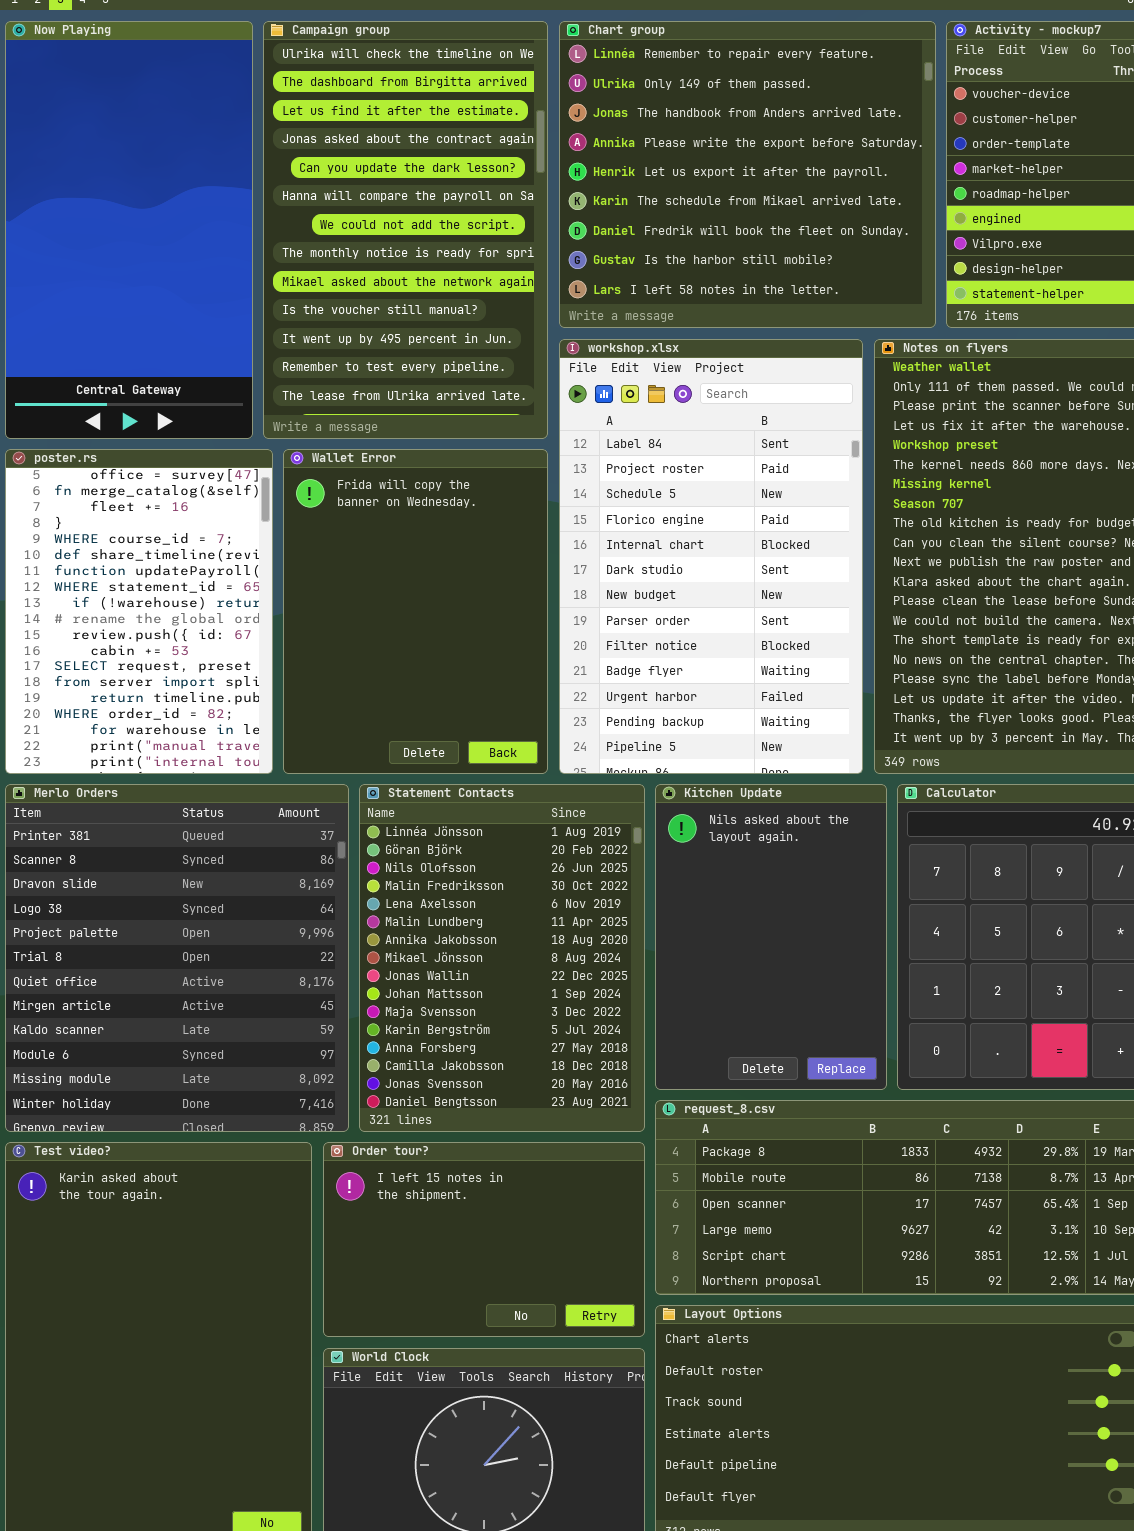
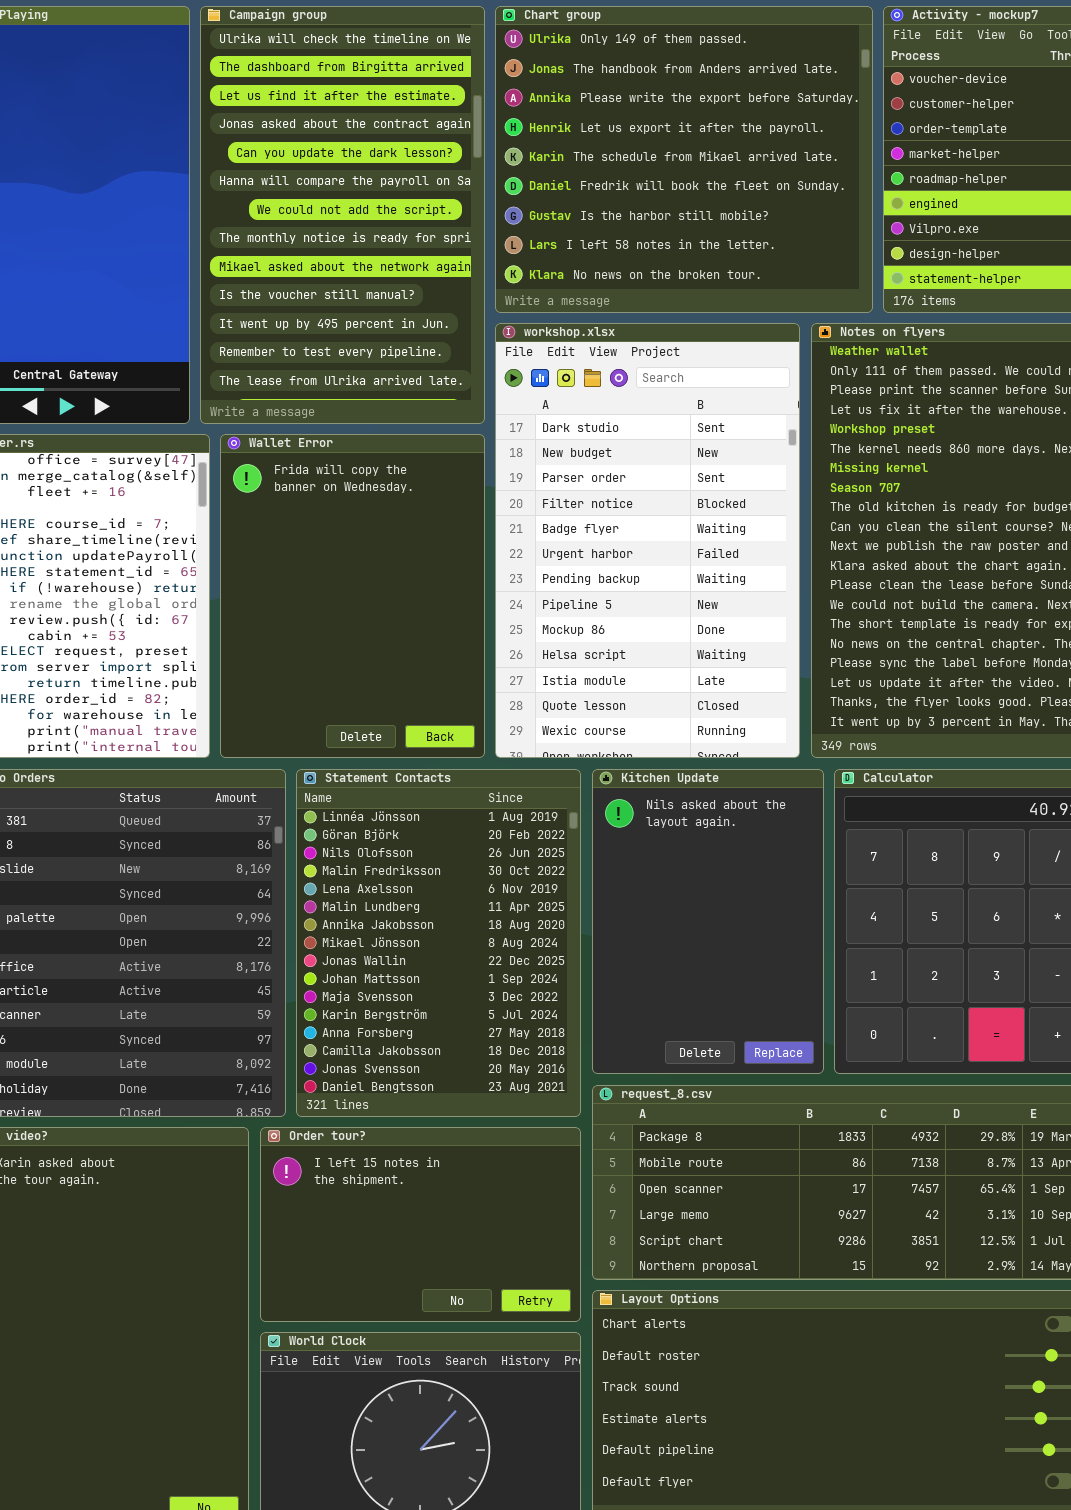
Chart group: [559,21,936,328] -> [495,6,873,313], scrolled down 1 row
workshop.xlsx: [559,339,863,774] -> [495,323,800,758], scrolled down 5 rows

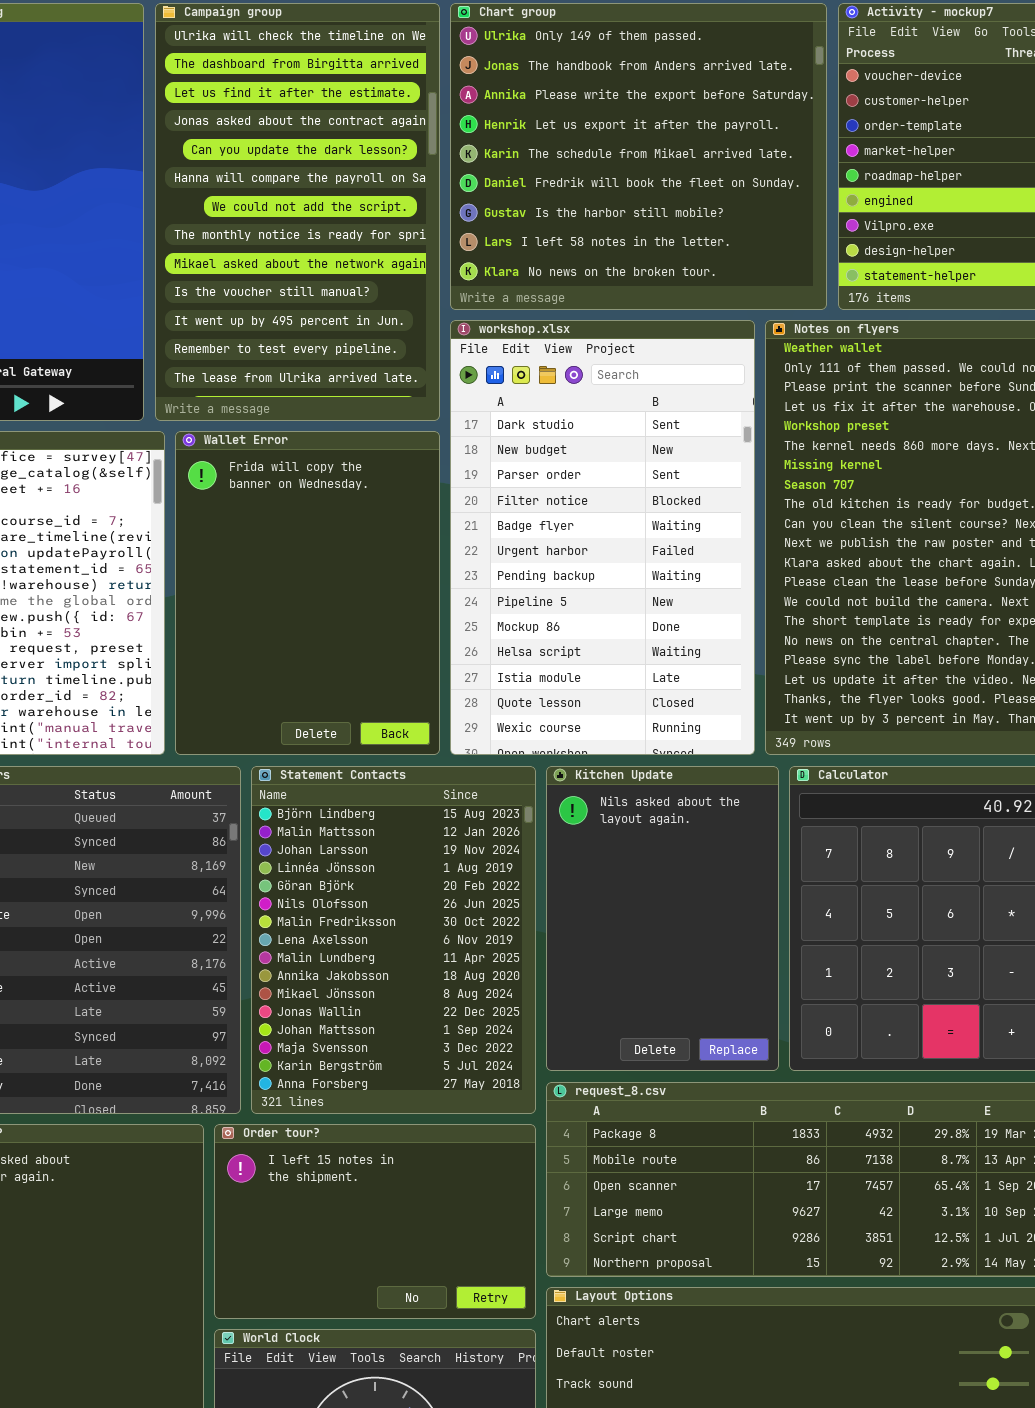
Statement Contacts: [296,769,581,1117] -> [251,766,536,1114], scrolled up 3 rows

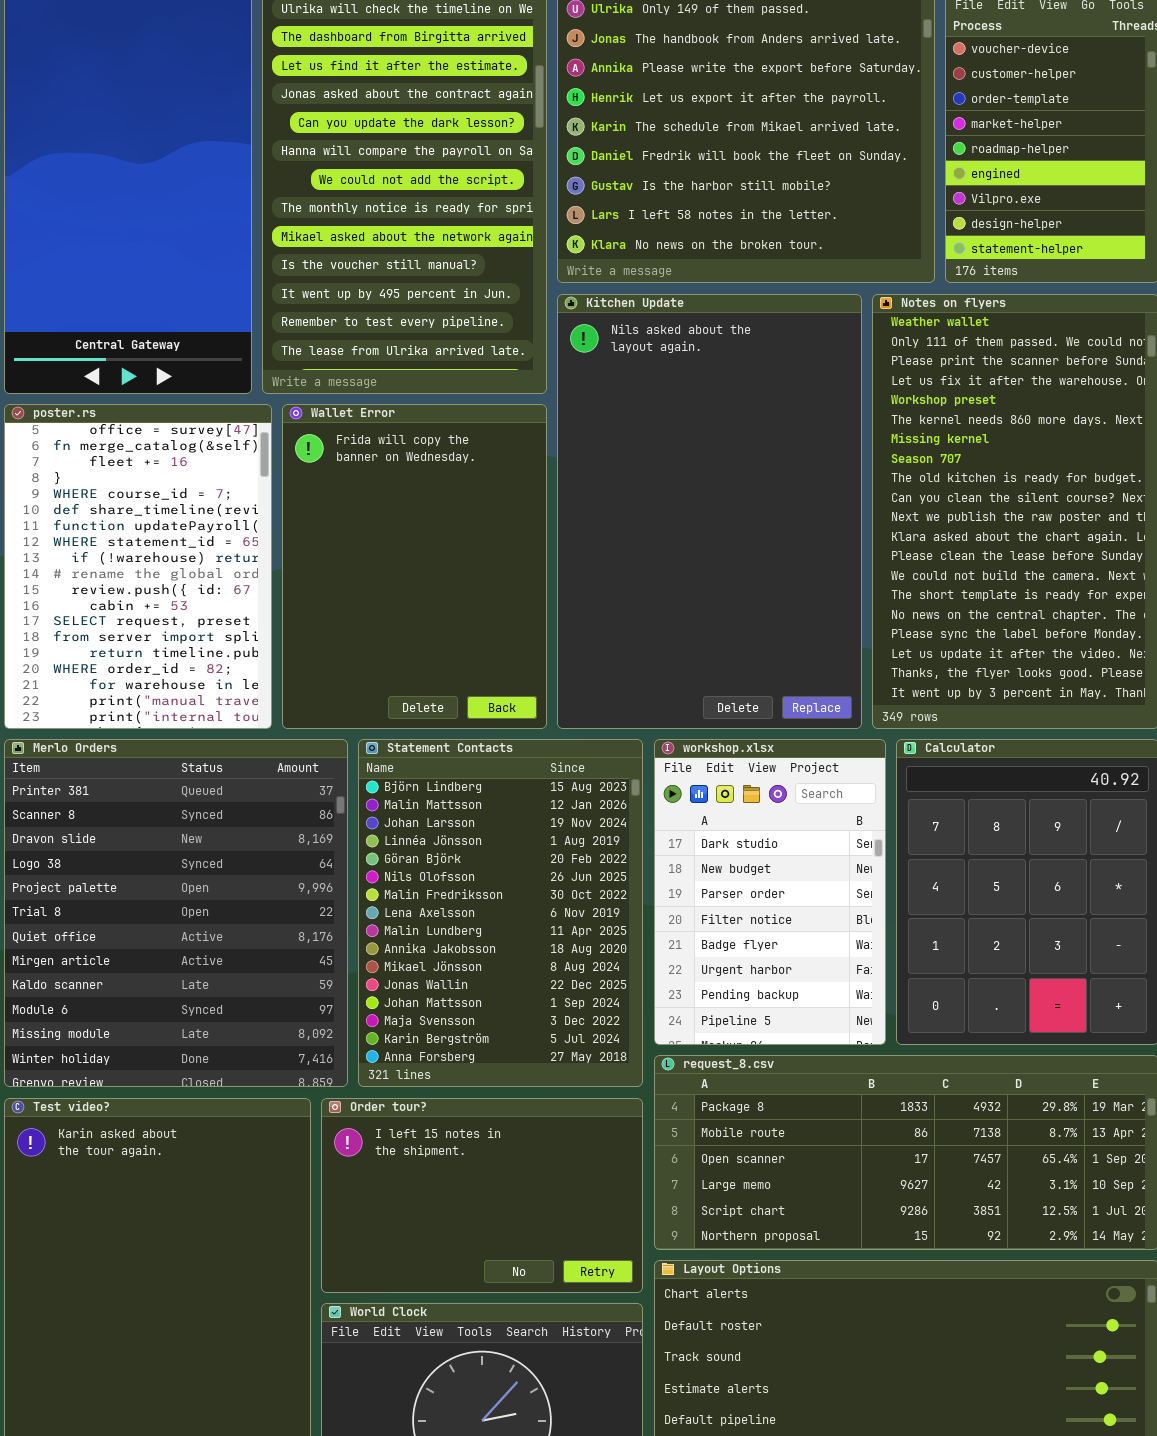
workshop.xlsx: [450,320,755,755] -> [654,739,886,1045], moved, resized
Kitchen Update: [546,766,779,1071] -> [557,294,862,729], moved, resized

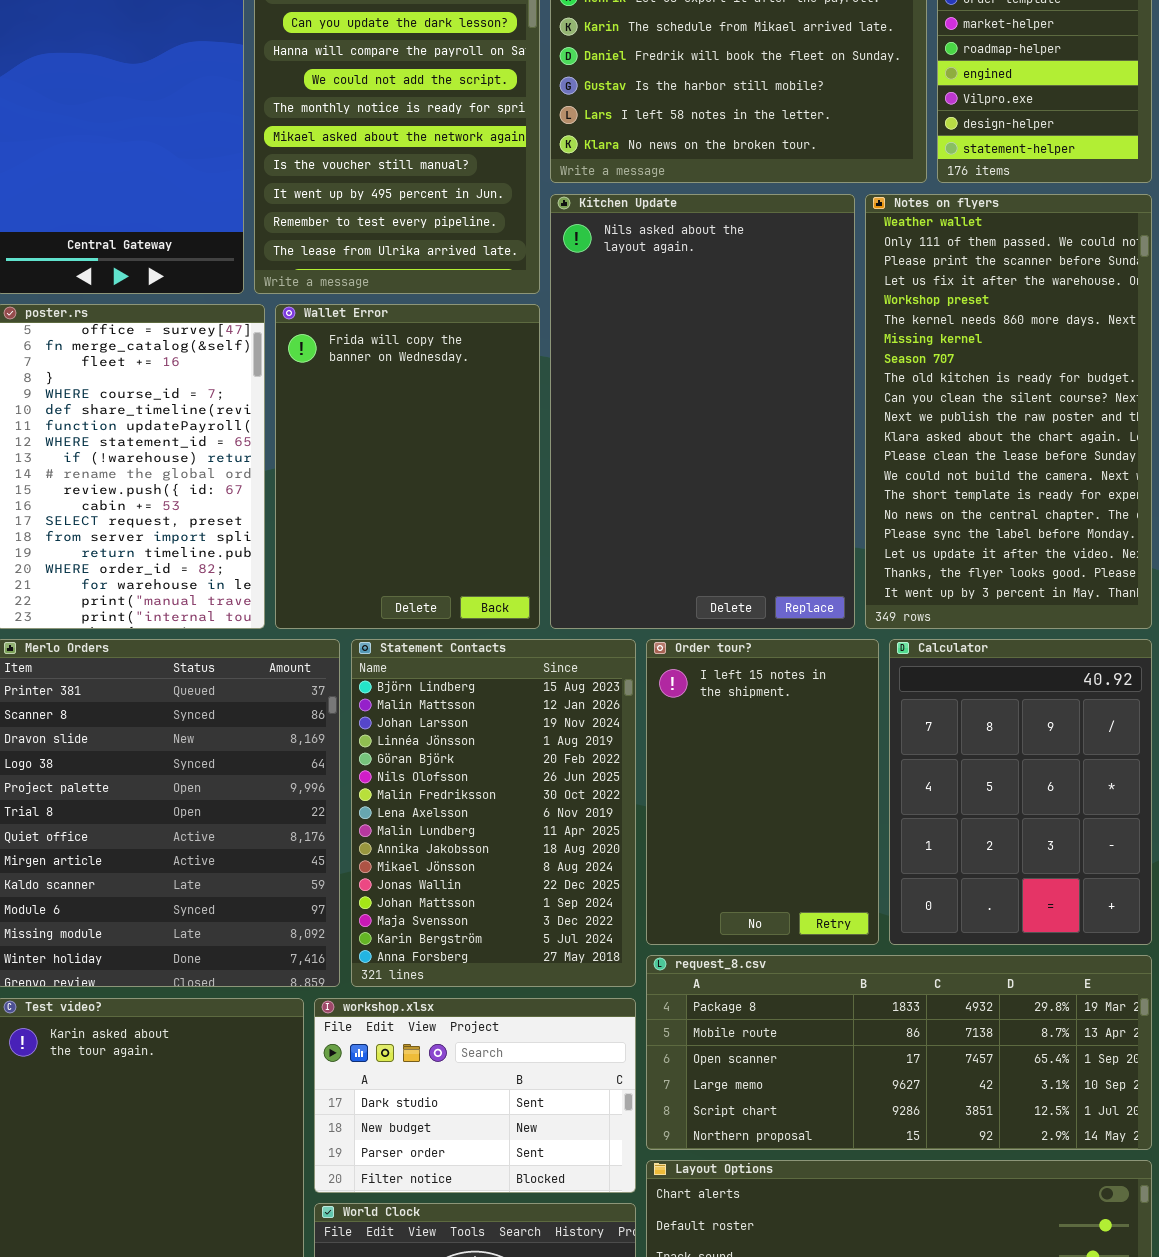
workshop.xlsx: [654,739,886,1045] -> [314,998,636,1193], moved, resized
Order tour?: [321,1098,643,1293] -> [646,639,879,945], moved, resized

